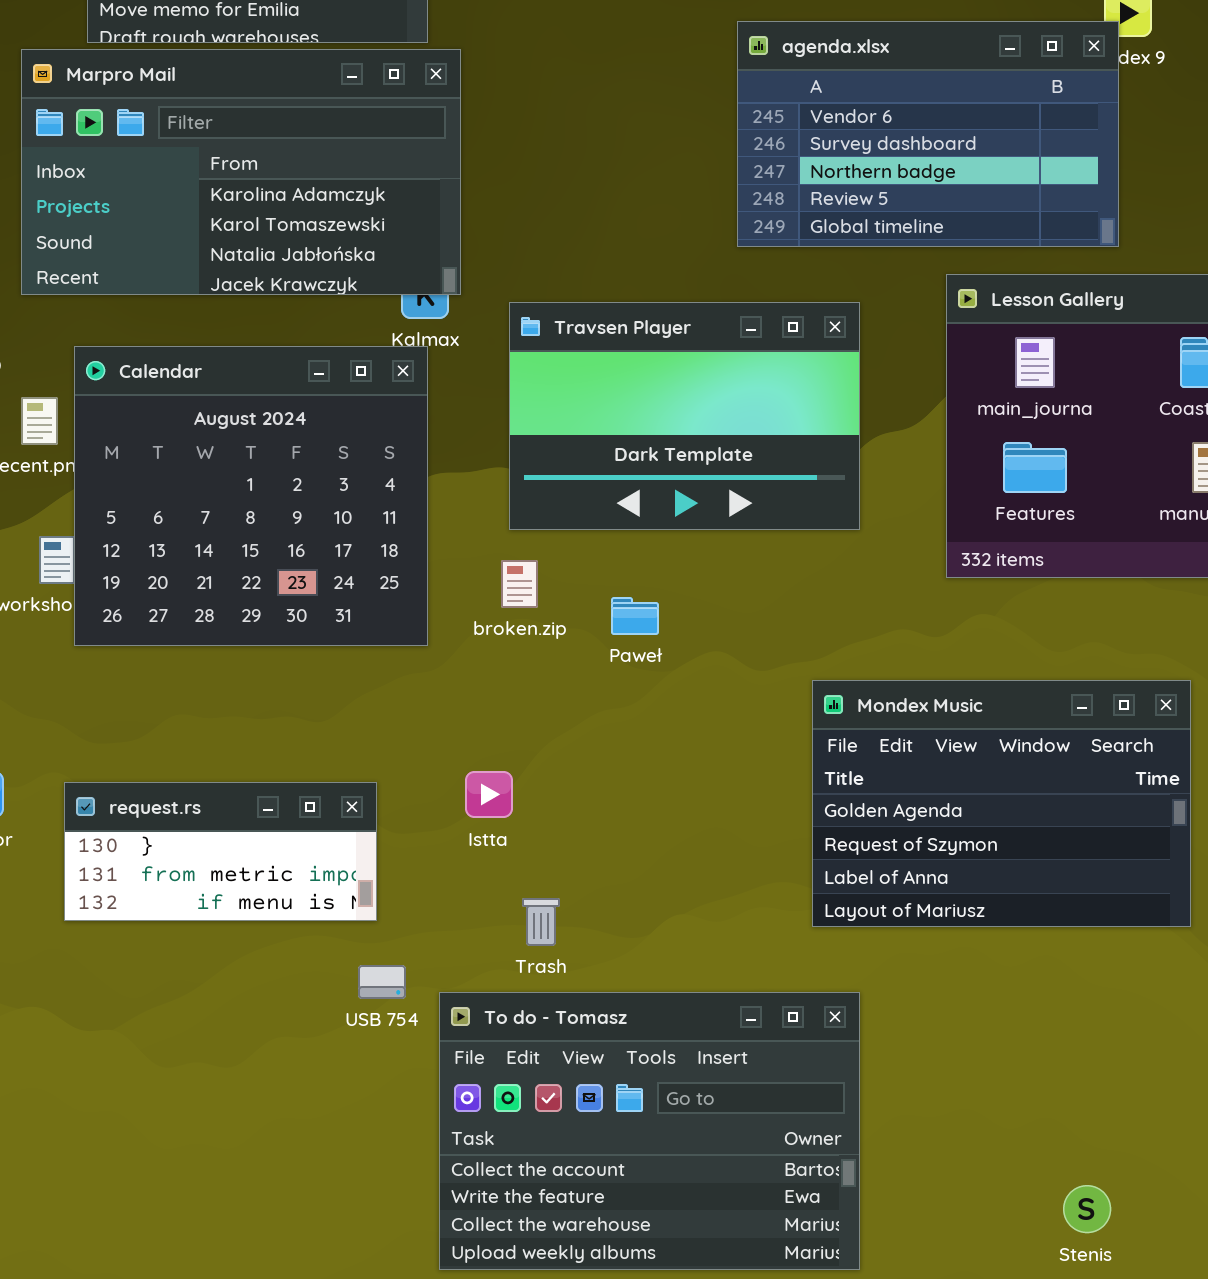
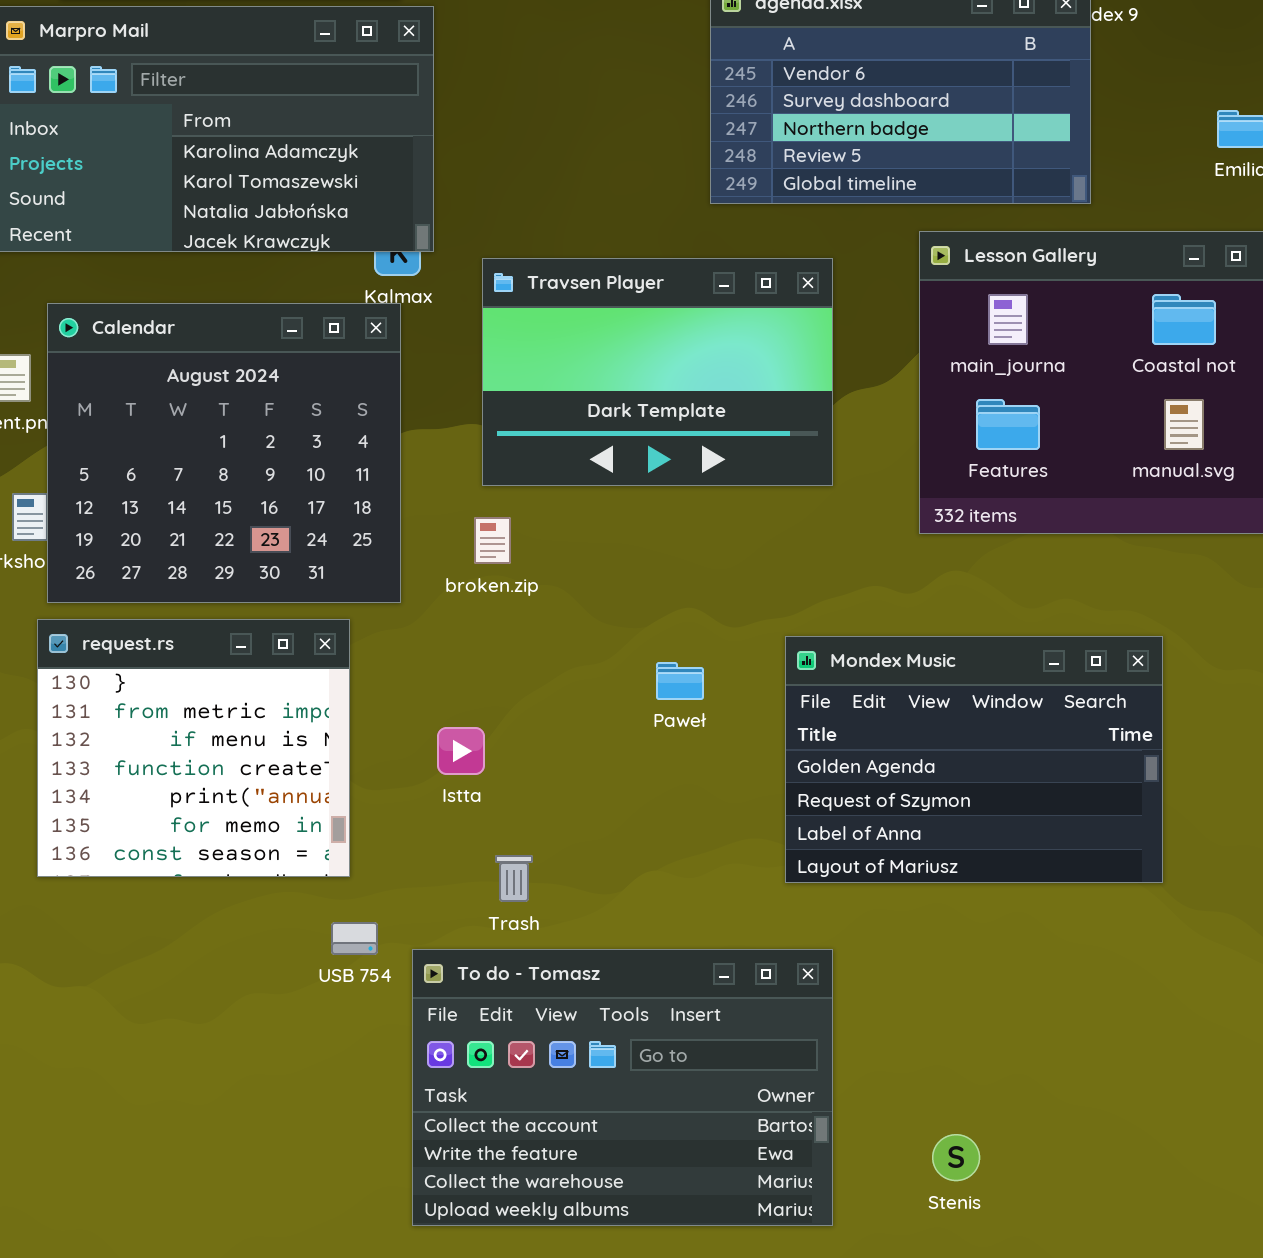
Paweł: [611,597,659,635] -> [656,662,704,700], moved
request.rs: [64,782,377,921] -> [37,619,350,877], resized
Stenis: [1063,1185,1111,1233] -> [932,1134,980,1181], moved

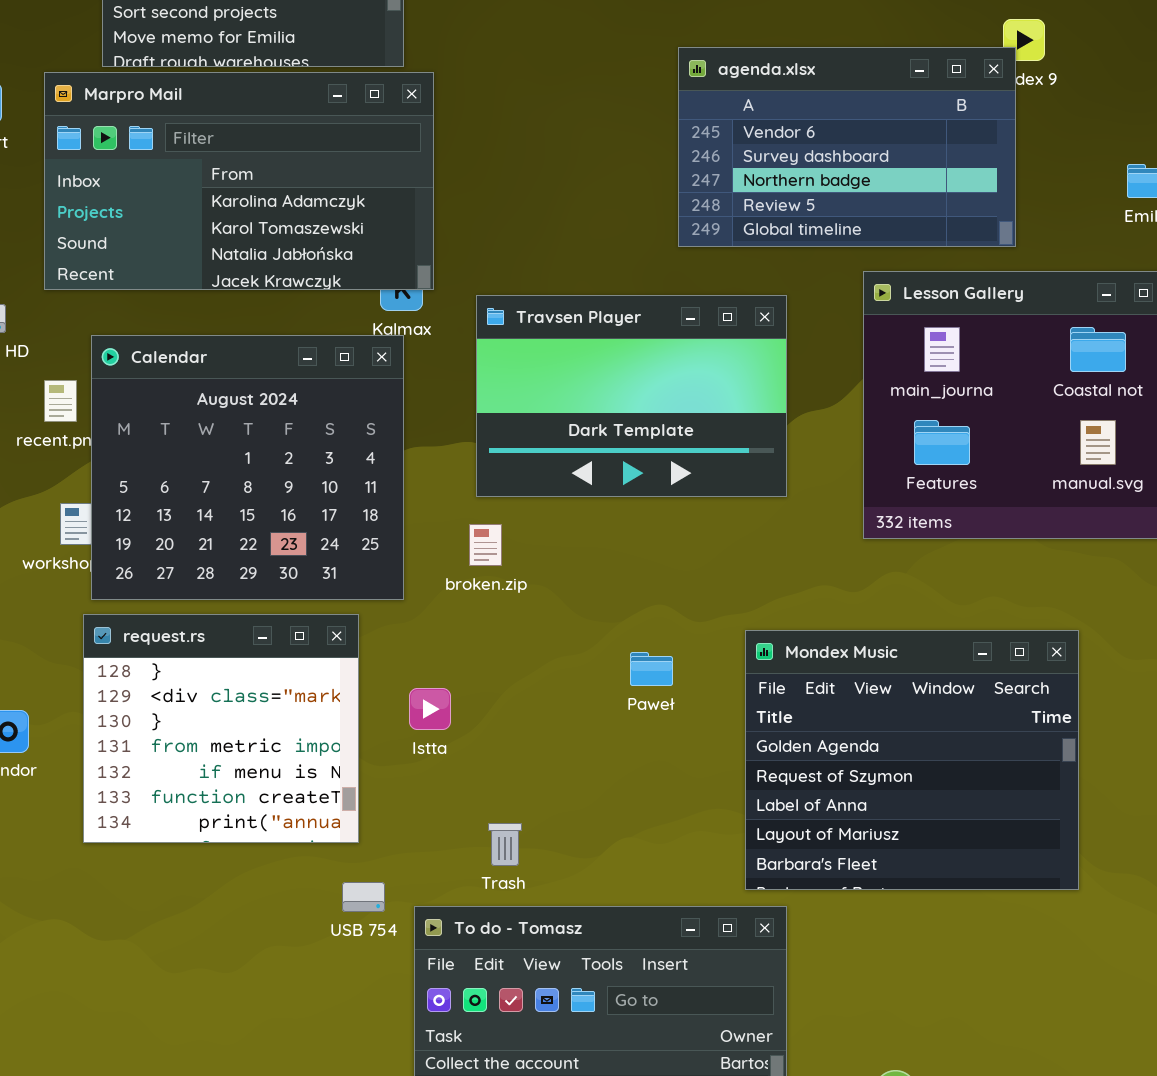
request.rs: [37,619,350,877] -> [83,614,359,843], scrolled up 2 rows
Mondex Music: [785,636,1163,883] -> [745,630,1079,890], resized
Istta: [437,727,485,775] -> [409,688,451,730], moved

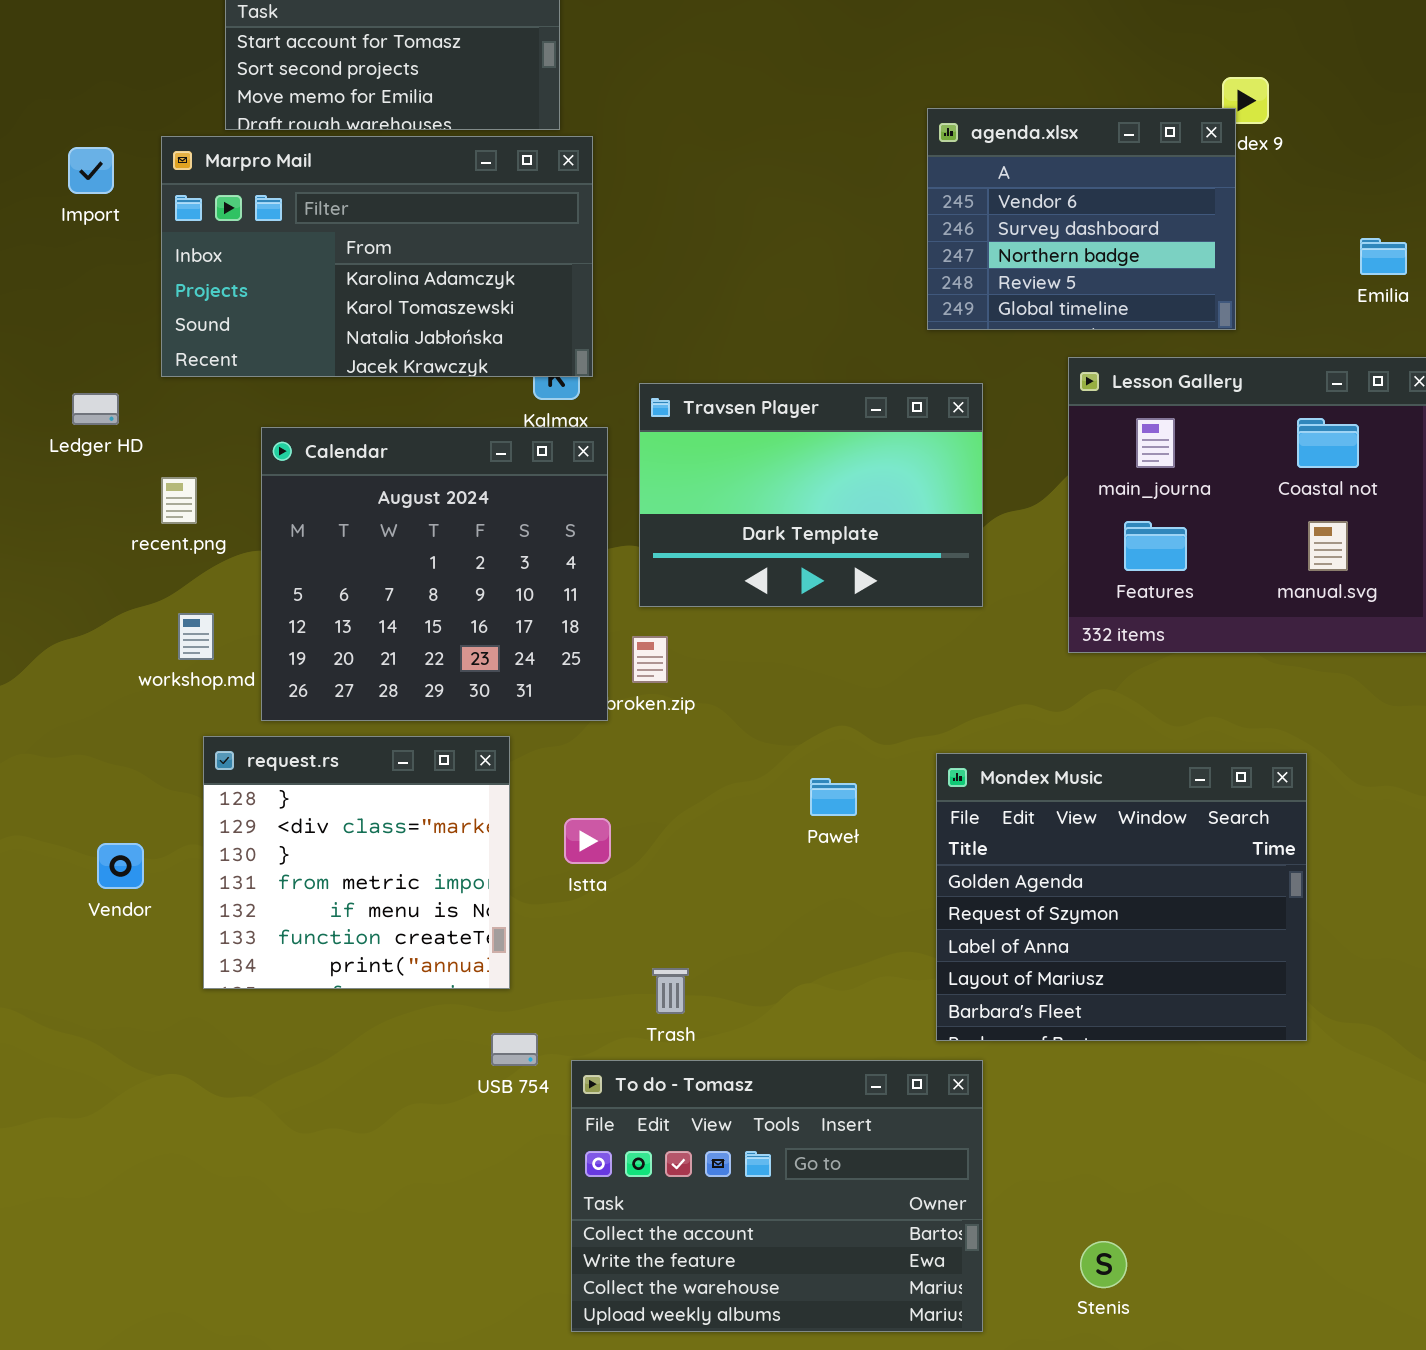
agenda.xlsx: [678,47,1016,247] -> [927,108,1236,330], resized
Calendar: [91,335,404,600] -> [261,427,608,721], moved

